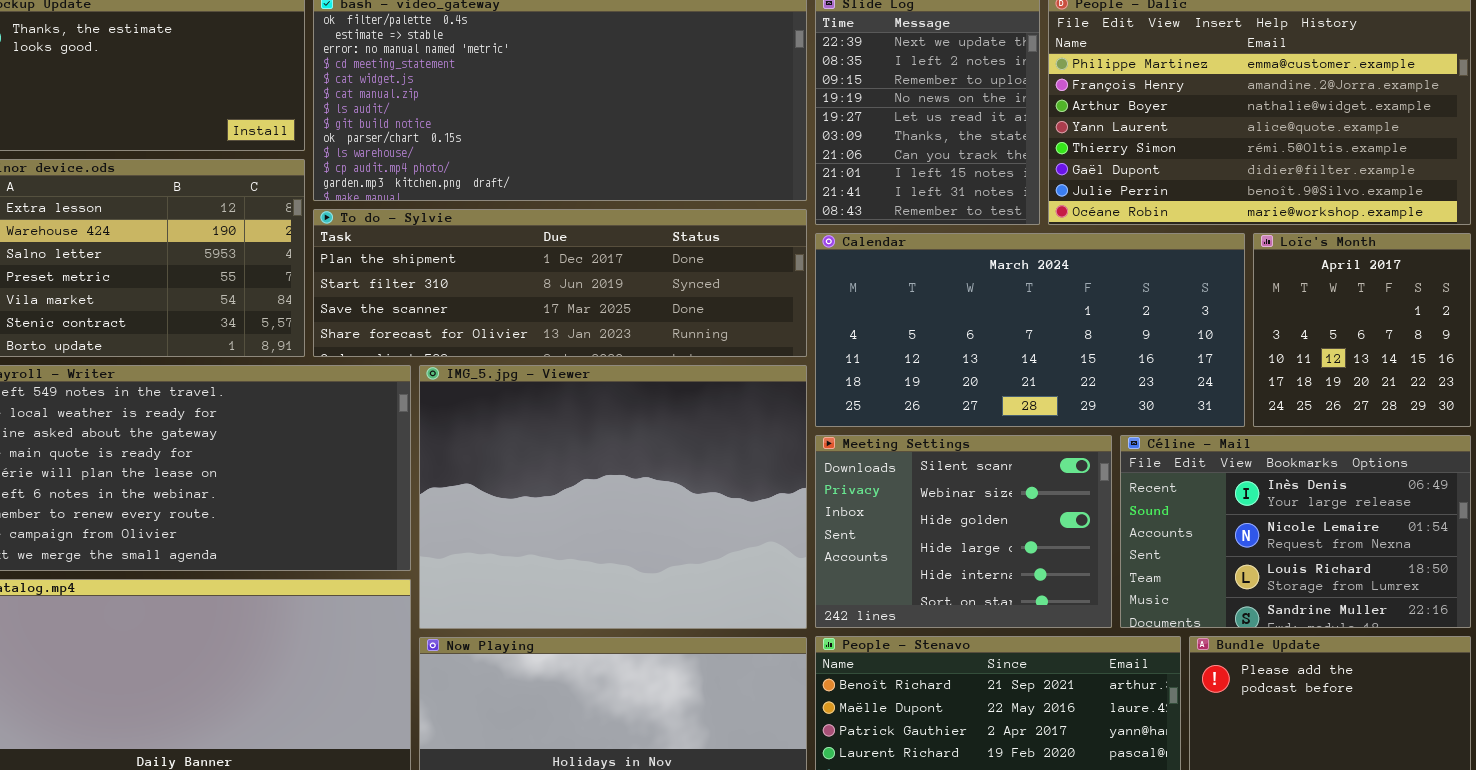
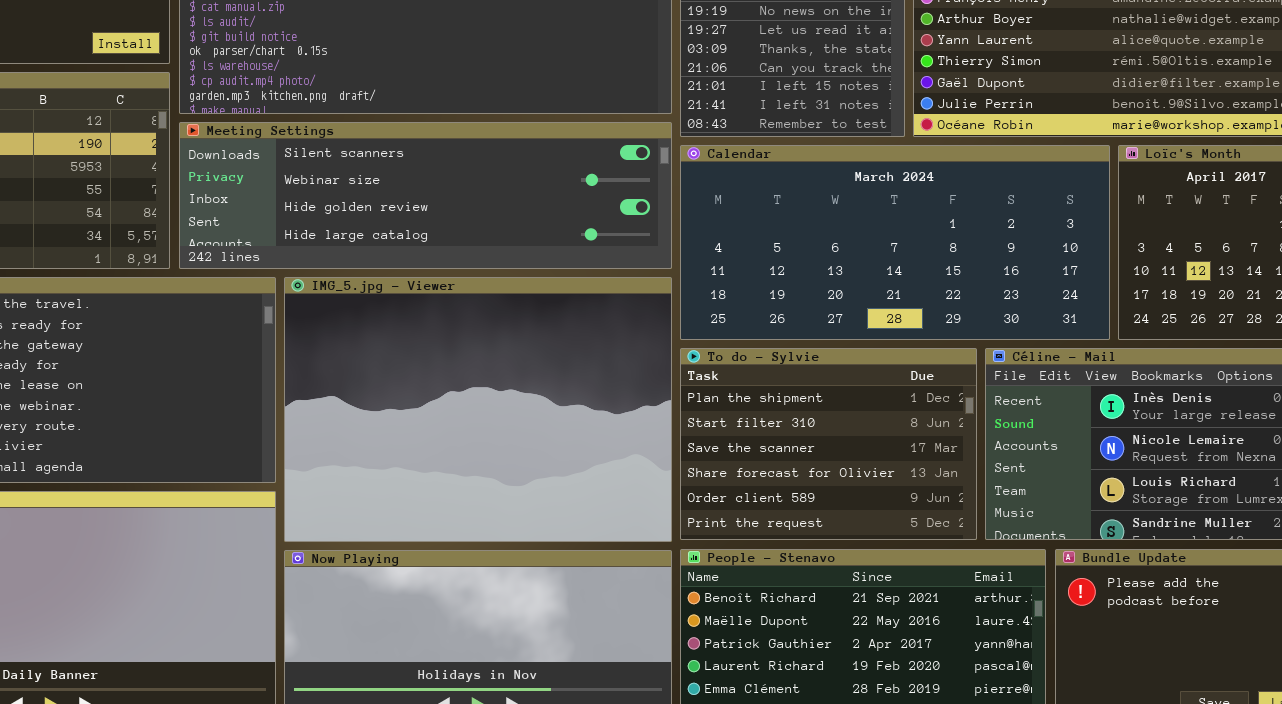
To do - Sylvie: [313,209,807,357] -> [680,348,977,540], moved, resized
Meeting Settings: [815,435,1112,628] -> [179,122,672,269], moved, resized

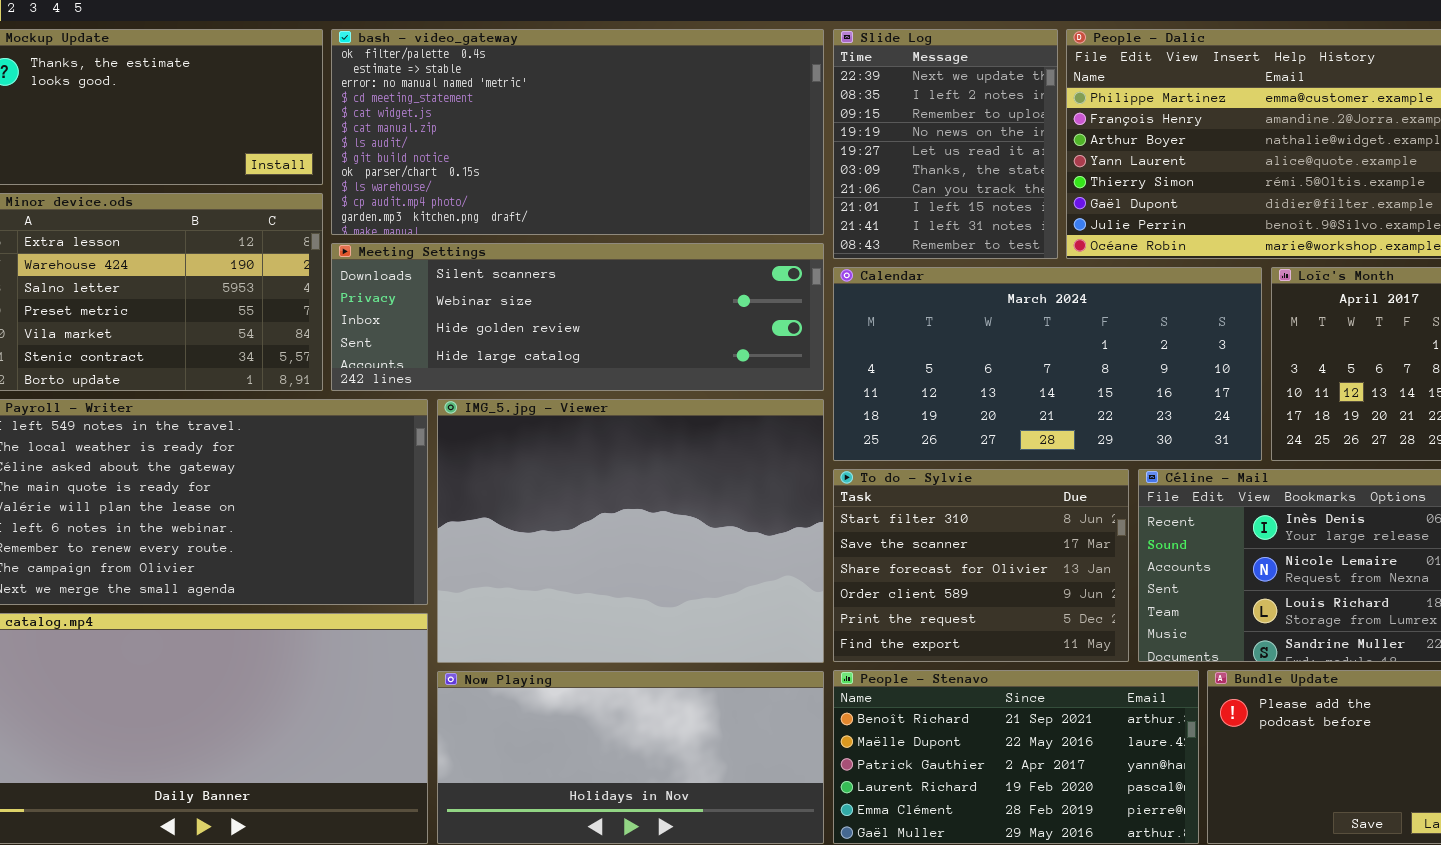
To do - Sylvie: [680,348,977,540] -> [833,469,1129,662], scrolled down 1 row

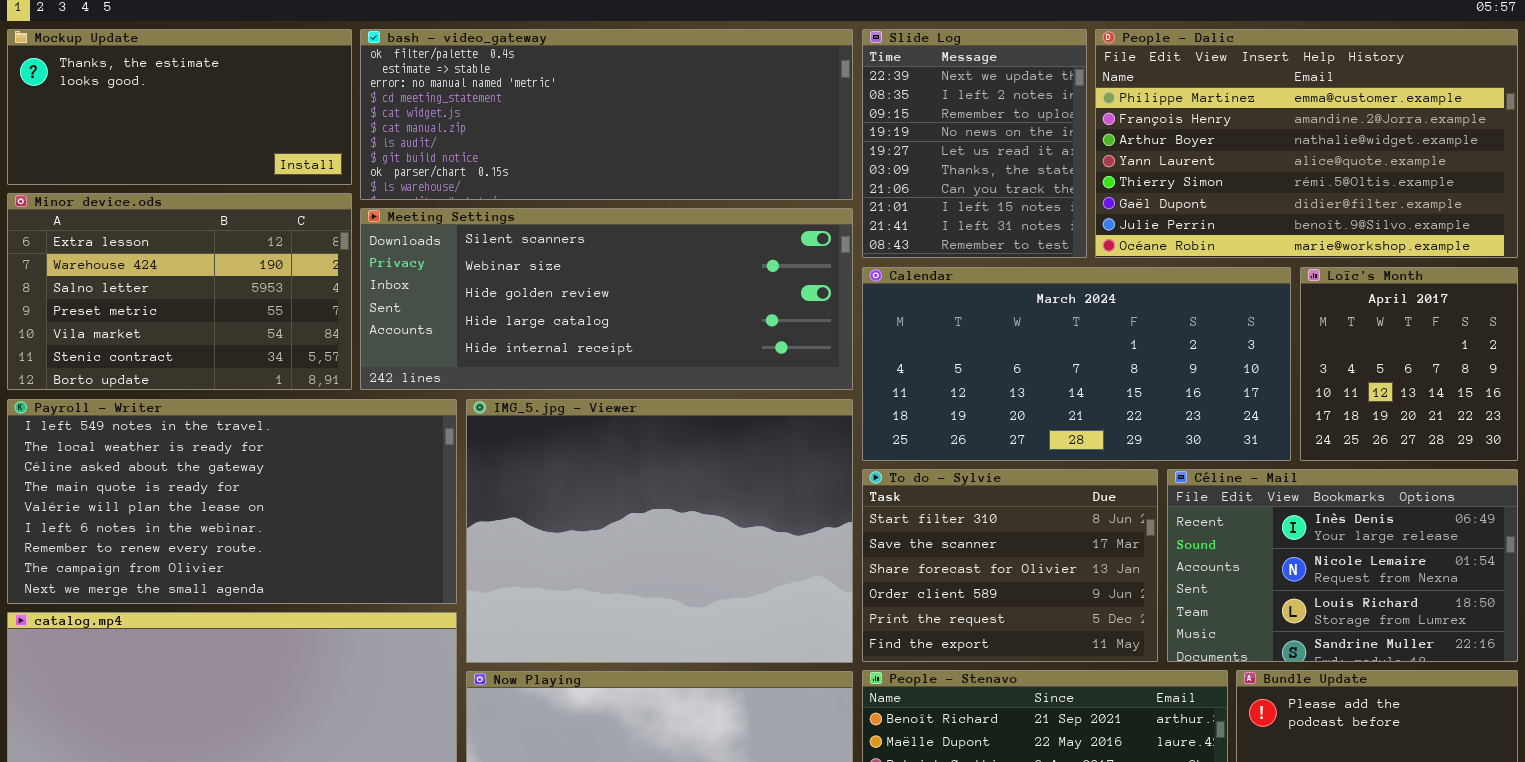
bash - video_gateway: [331,29,824,235] -> [360,29,853,200], resized
Meeting Settings: [331,243,824,391] -> [360,208,853,390], resized

